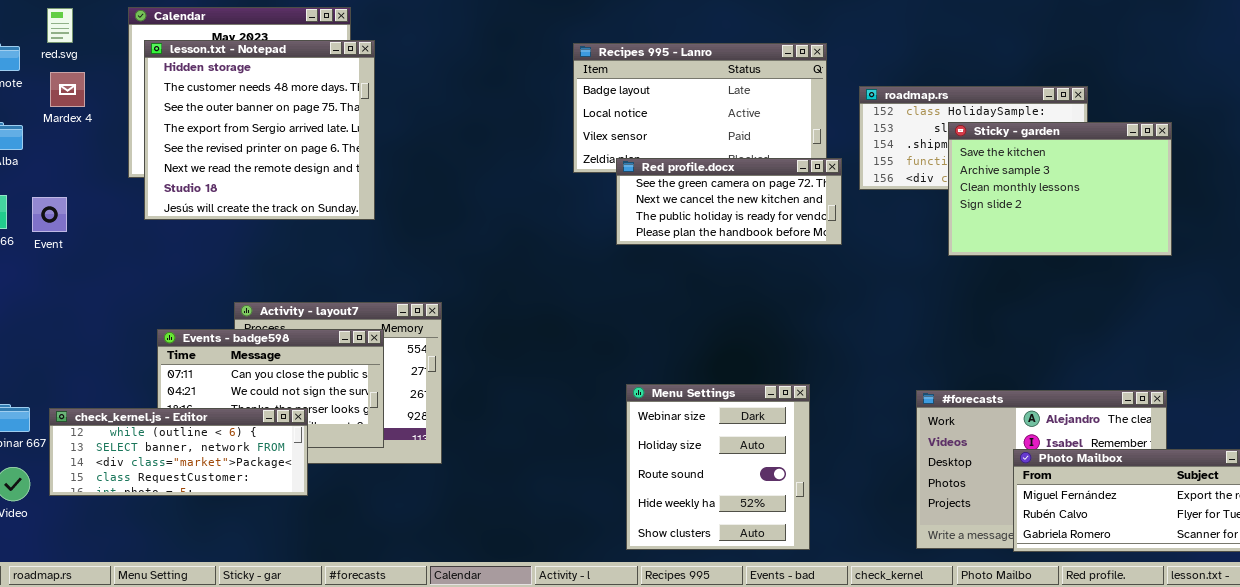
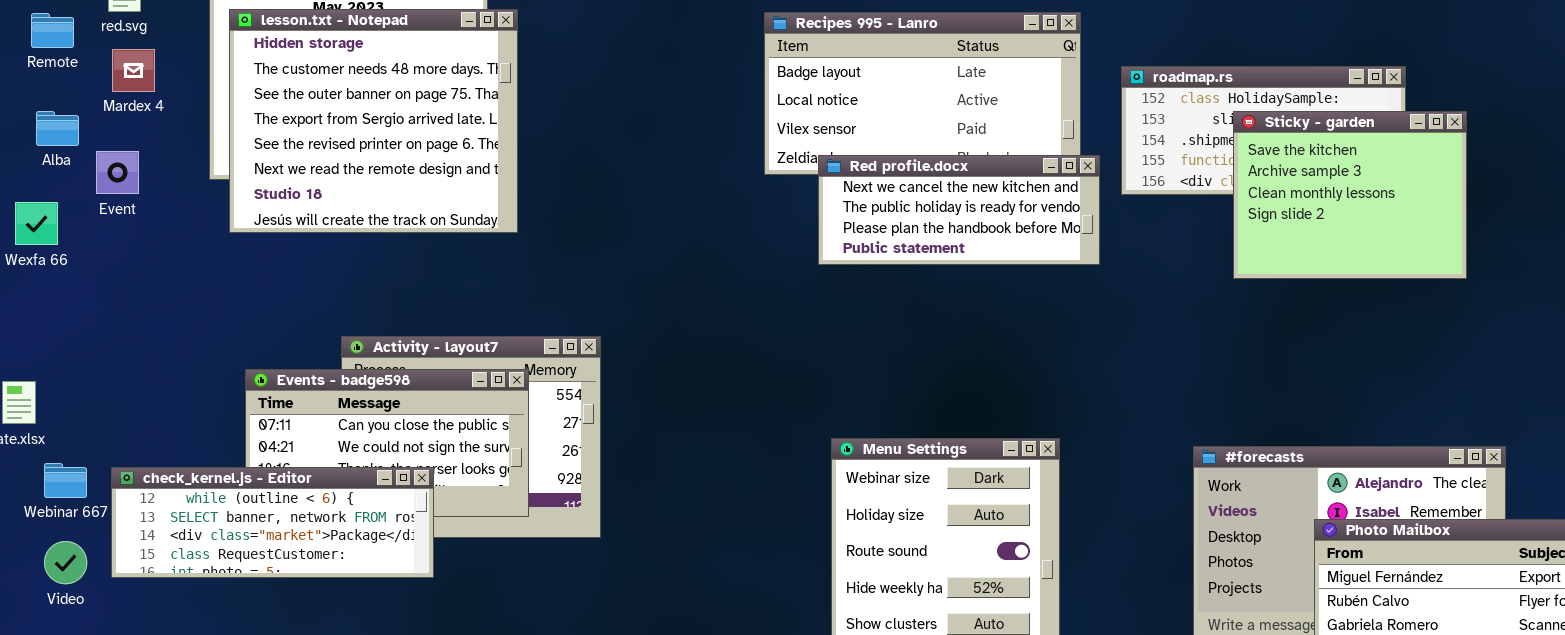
Sticky - garden: [948,122,1172,256] -> [1233,111,1467,279], resized
Red profile.docx: [616,158,842,245] -> [818,155,1100,265], scrolled down 1 row
Event: [32,197,67,232] -> [96,151,139,194], moved

